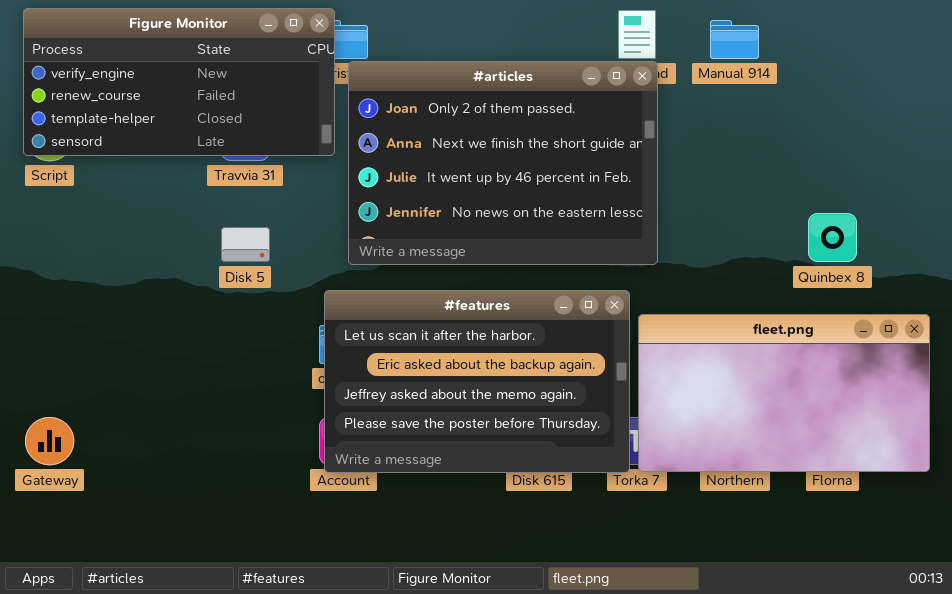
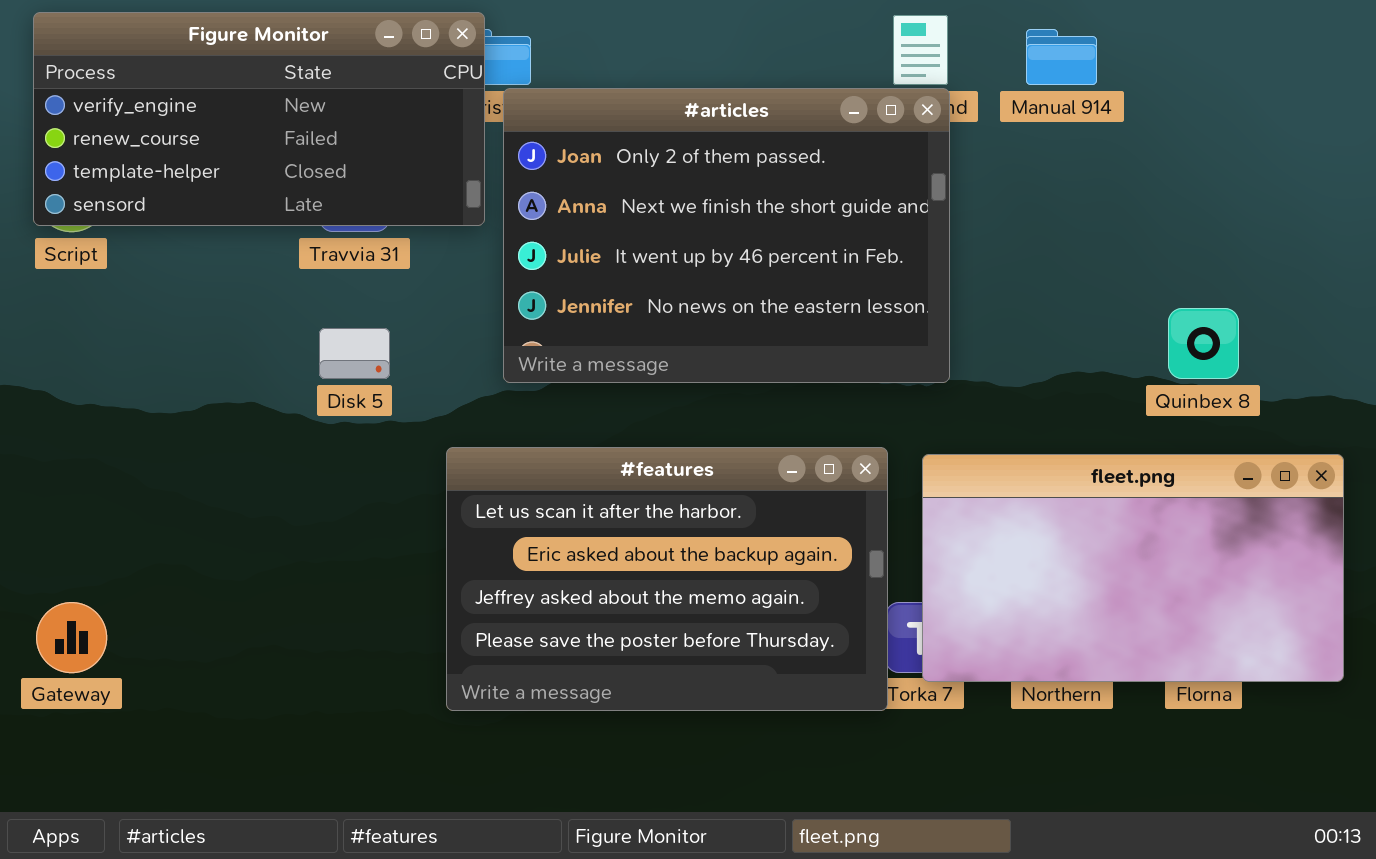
#features: [324,290,630,473] -> [446,447,888,711], moved

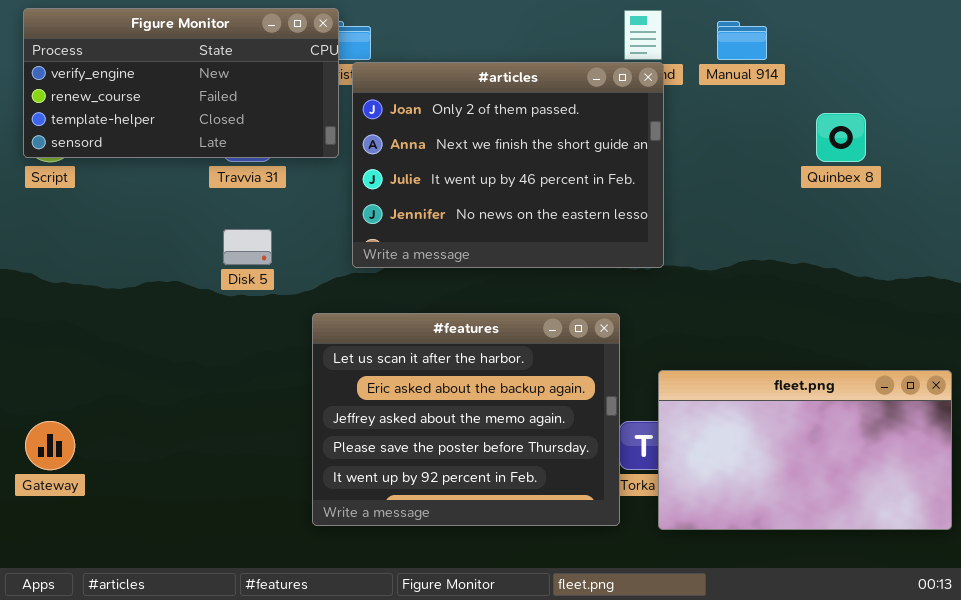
Quinbex 8: [1168,308,1239,379] -> [816,113,866,162], moved
#features: [446,447,888,711] -> [312,313,620,526], resized
fleet.png: [922,454,1344,682] -> [658,370,952,530], moved

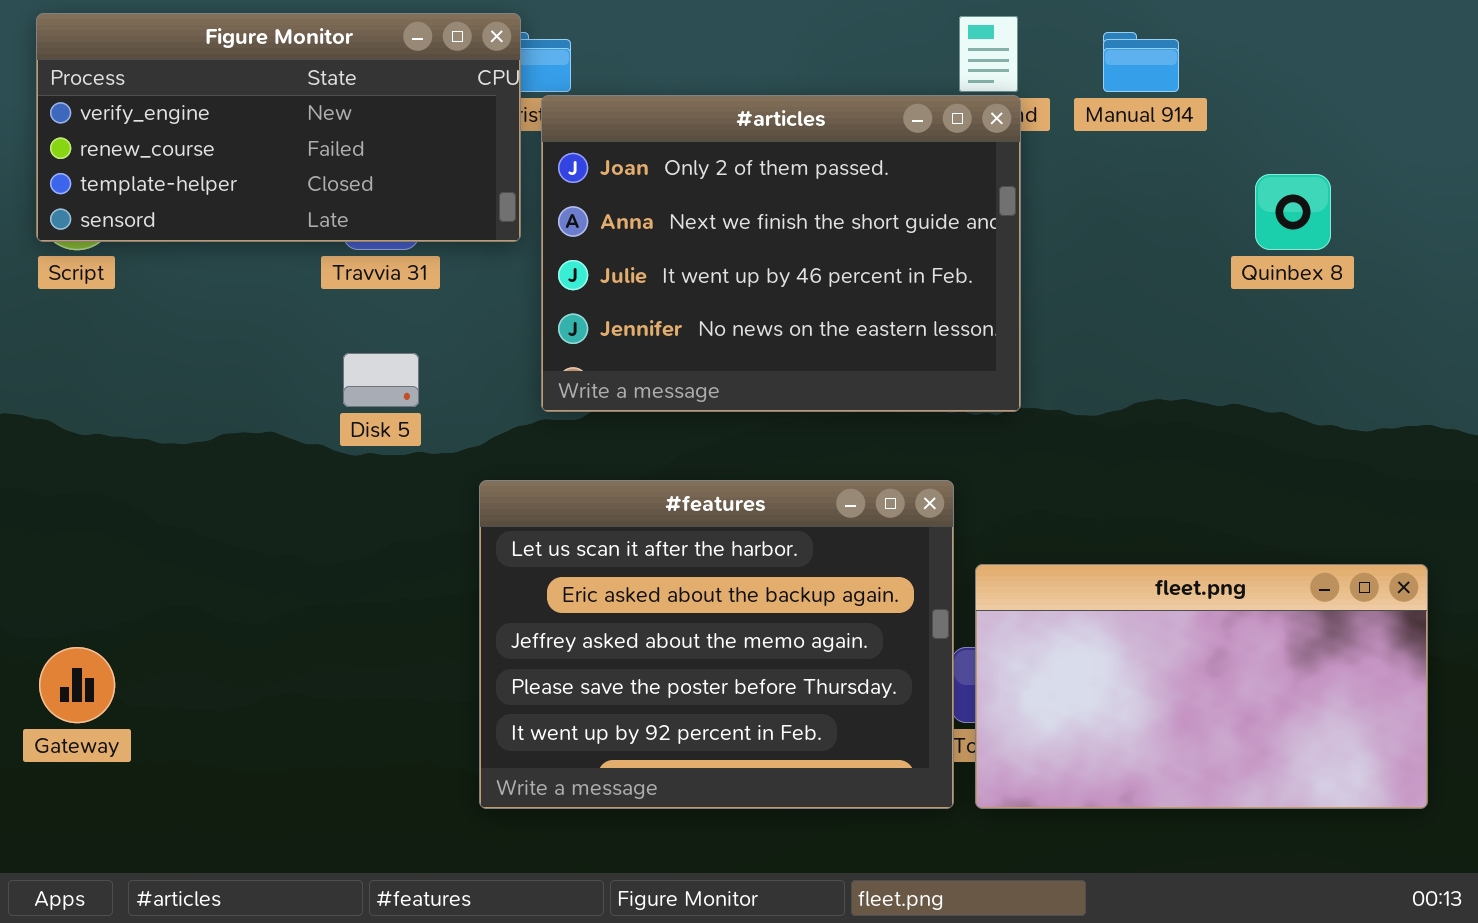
fleet.png: [658,370,952,530] -> [975,564,1428,809], moved

